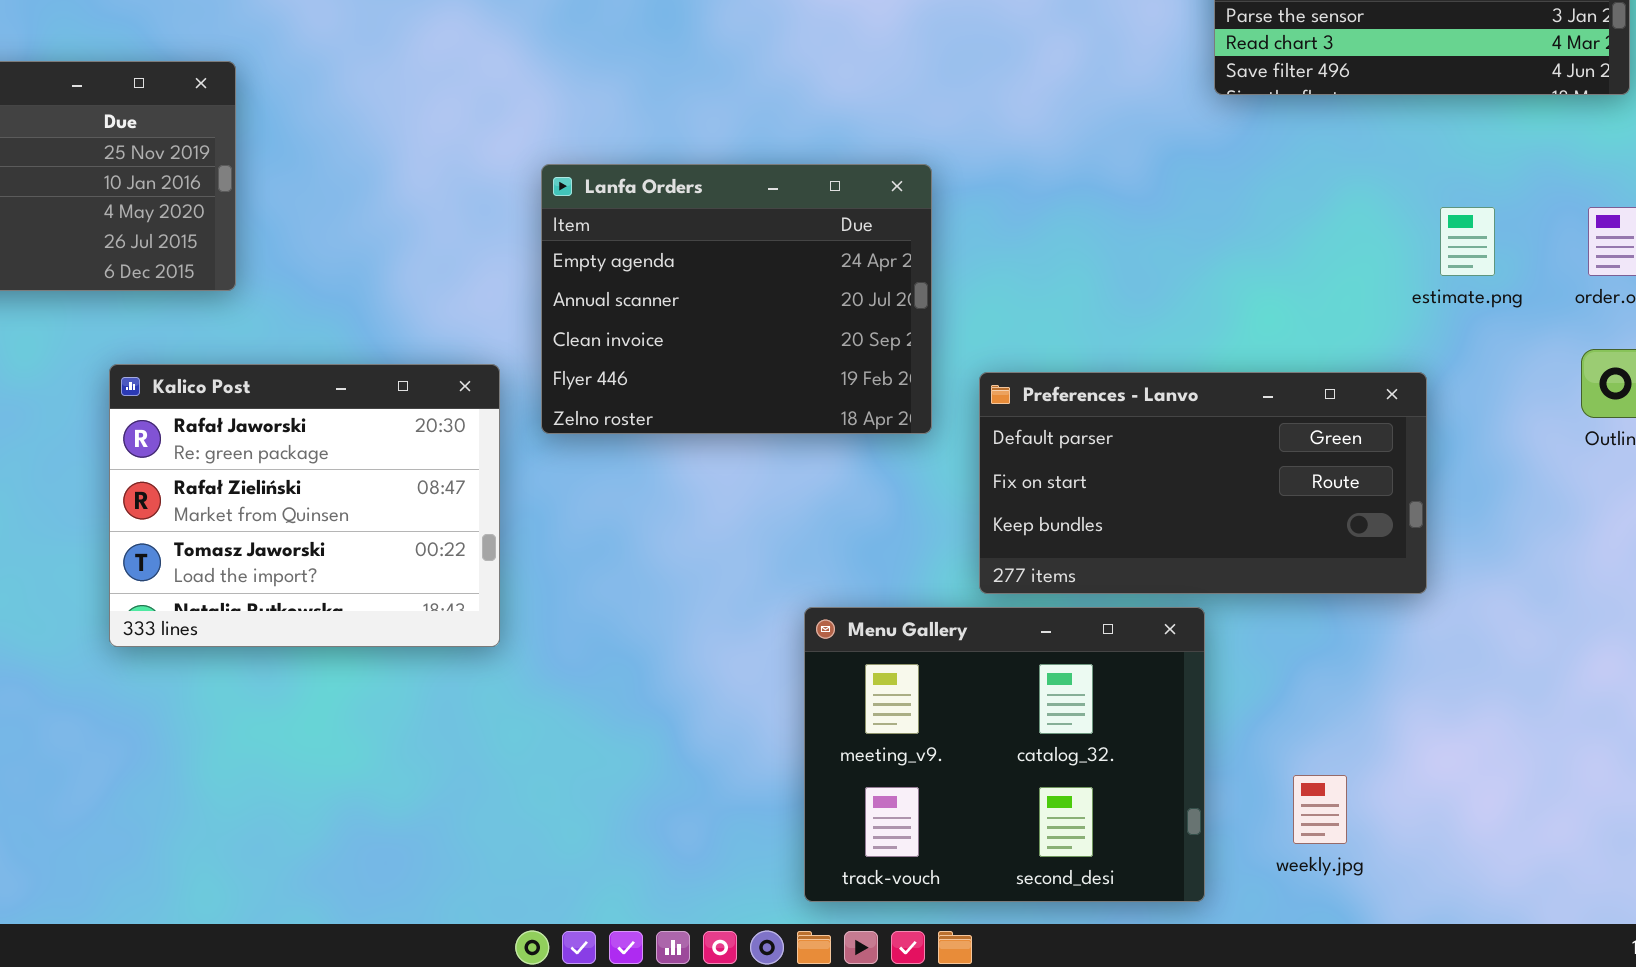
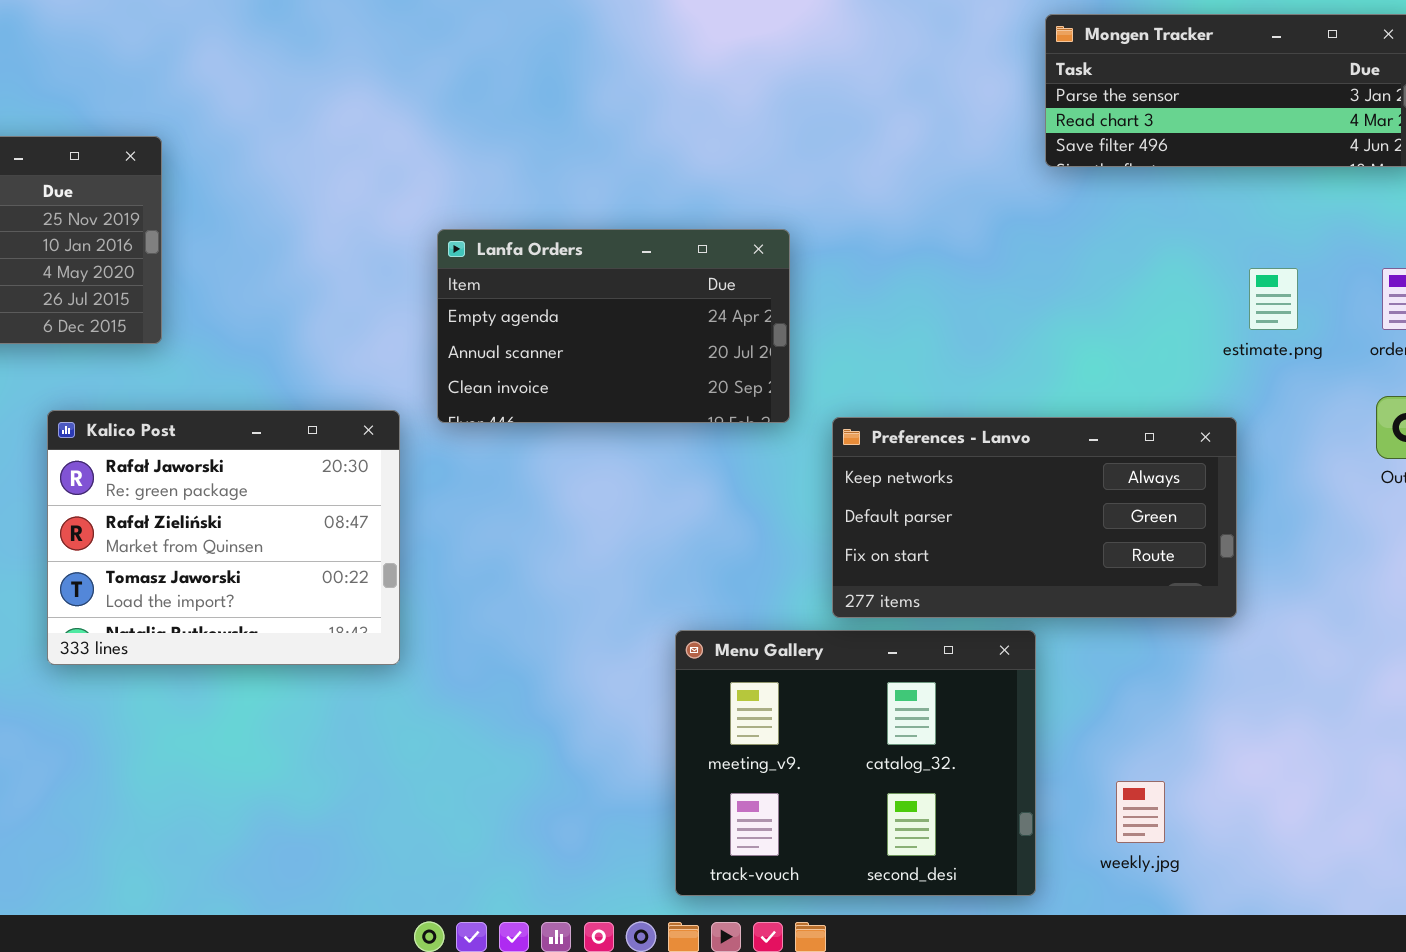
Lanfa Orders: [541,164,932,434] -> [437,229,790,423], resized
Preferences - Lanvo: [979,372,1427,594] -> [832,417,1237,618], scrolled up 1 row

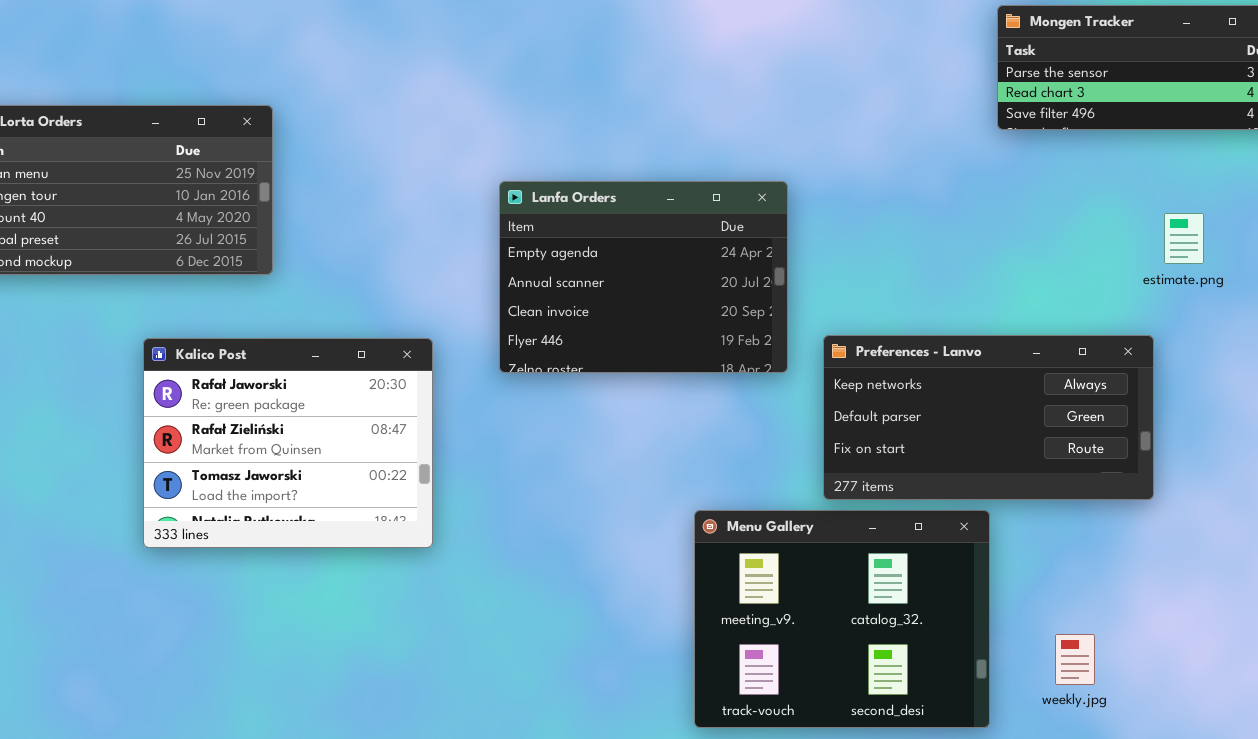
Lanfa Orders: [437,229,790,423] -> [499,181,788,373], resized
Kalico Post: [47,410,400,665] -> [143,338,433,548], moved

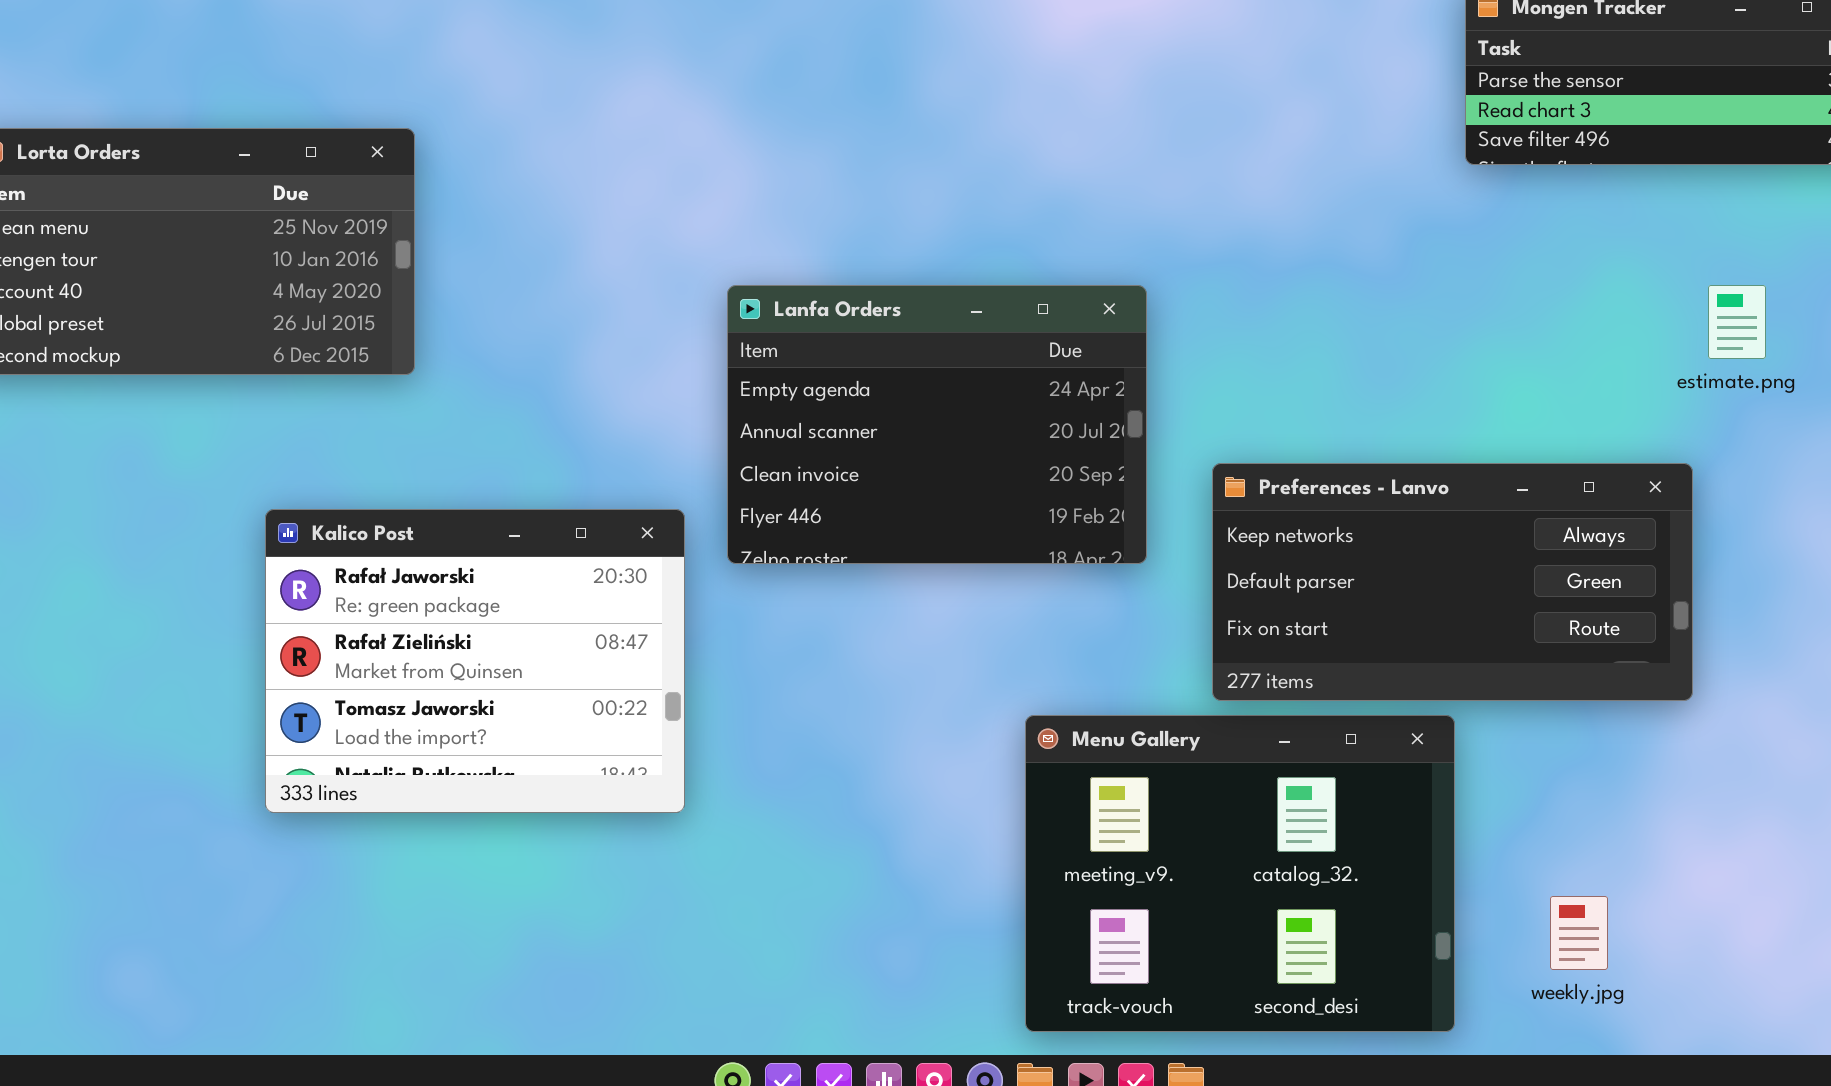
Lanfa Orders: [499,181,788,373] -> [727,285,1147,564], moved
Kalico Post: [143,338,433,548] -> [265,509,685,813], moved

